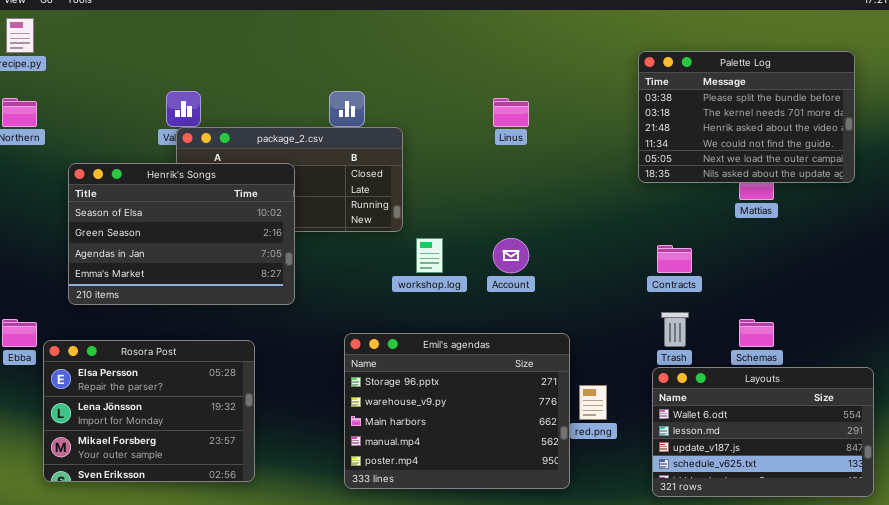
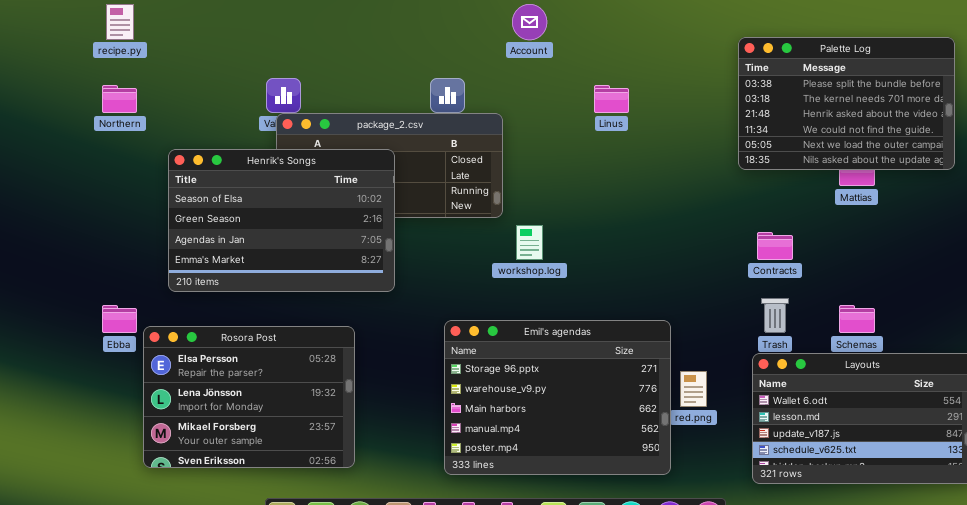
Account: [493,238,529,273] -> [512,4,547,40], moved

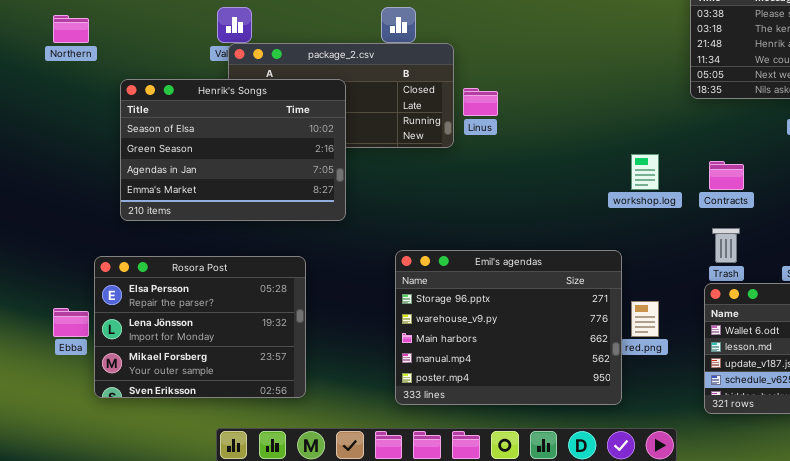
Linus: [594,85,629,113] -> [463,88,498,116], moved
workshop.log: [516,225,543,260] -> [631,154,659,190], moved
Ebba: [102,305,137,333] -> [53,308,89,337], moved

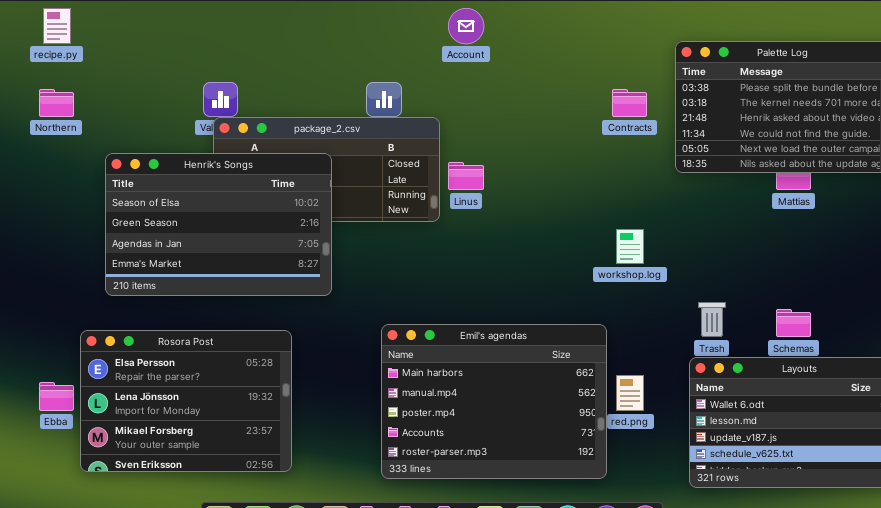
Contracts: [709,161,744,190] -> [612,89,647,117], moved
Emil's agendas: [395,250,622,405] -> [381,324,607,479], scrolled down 2 rows

